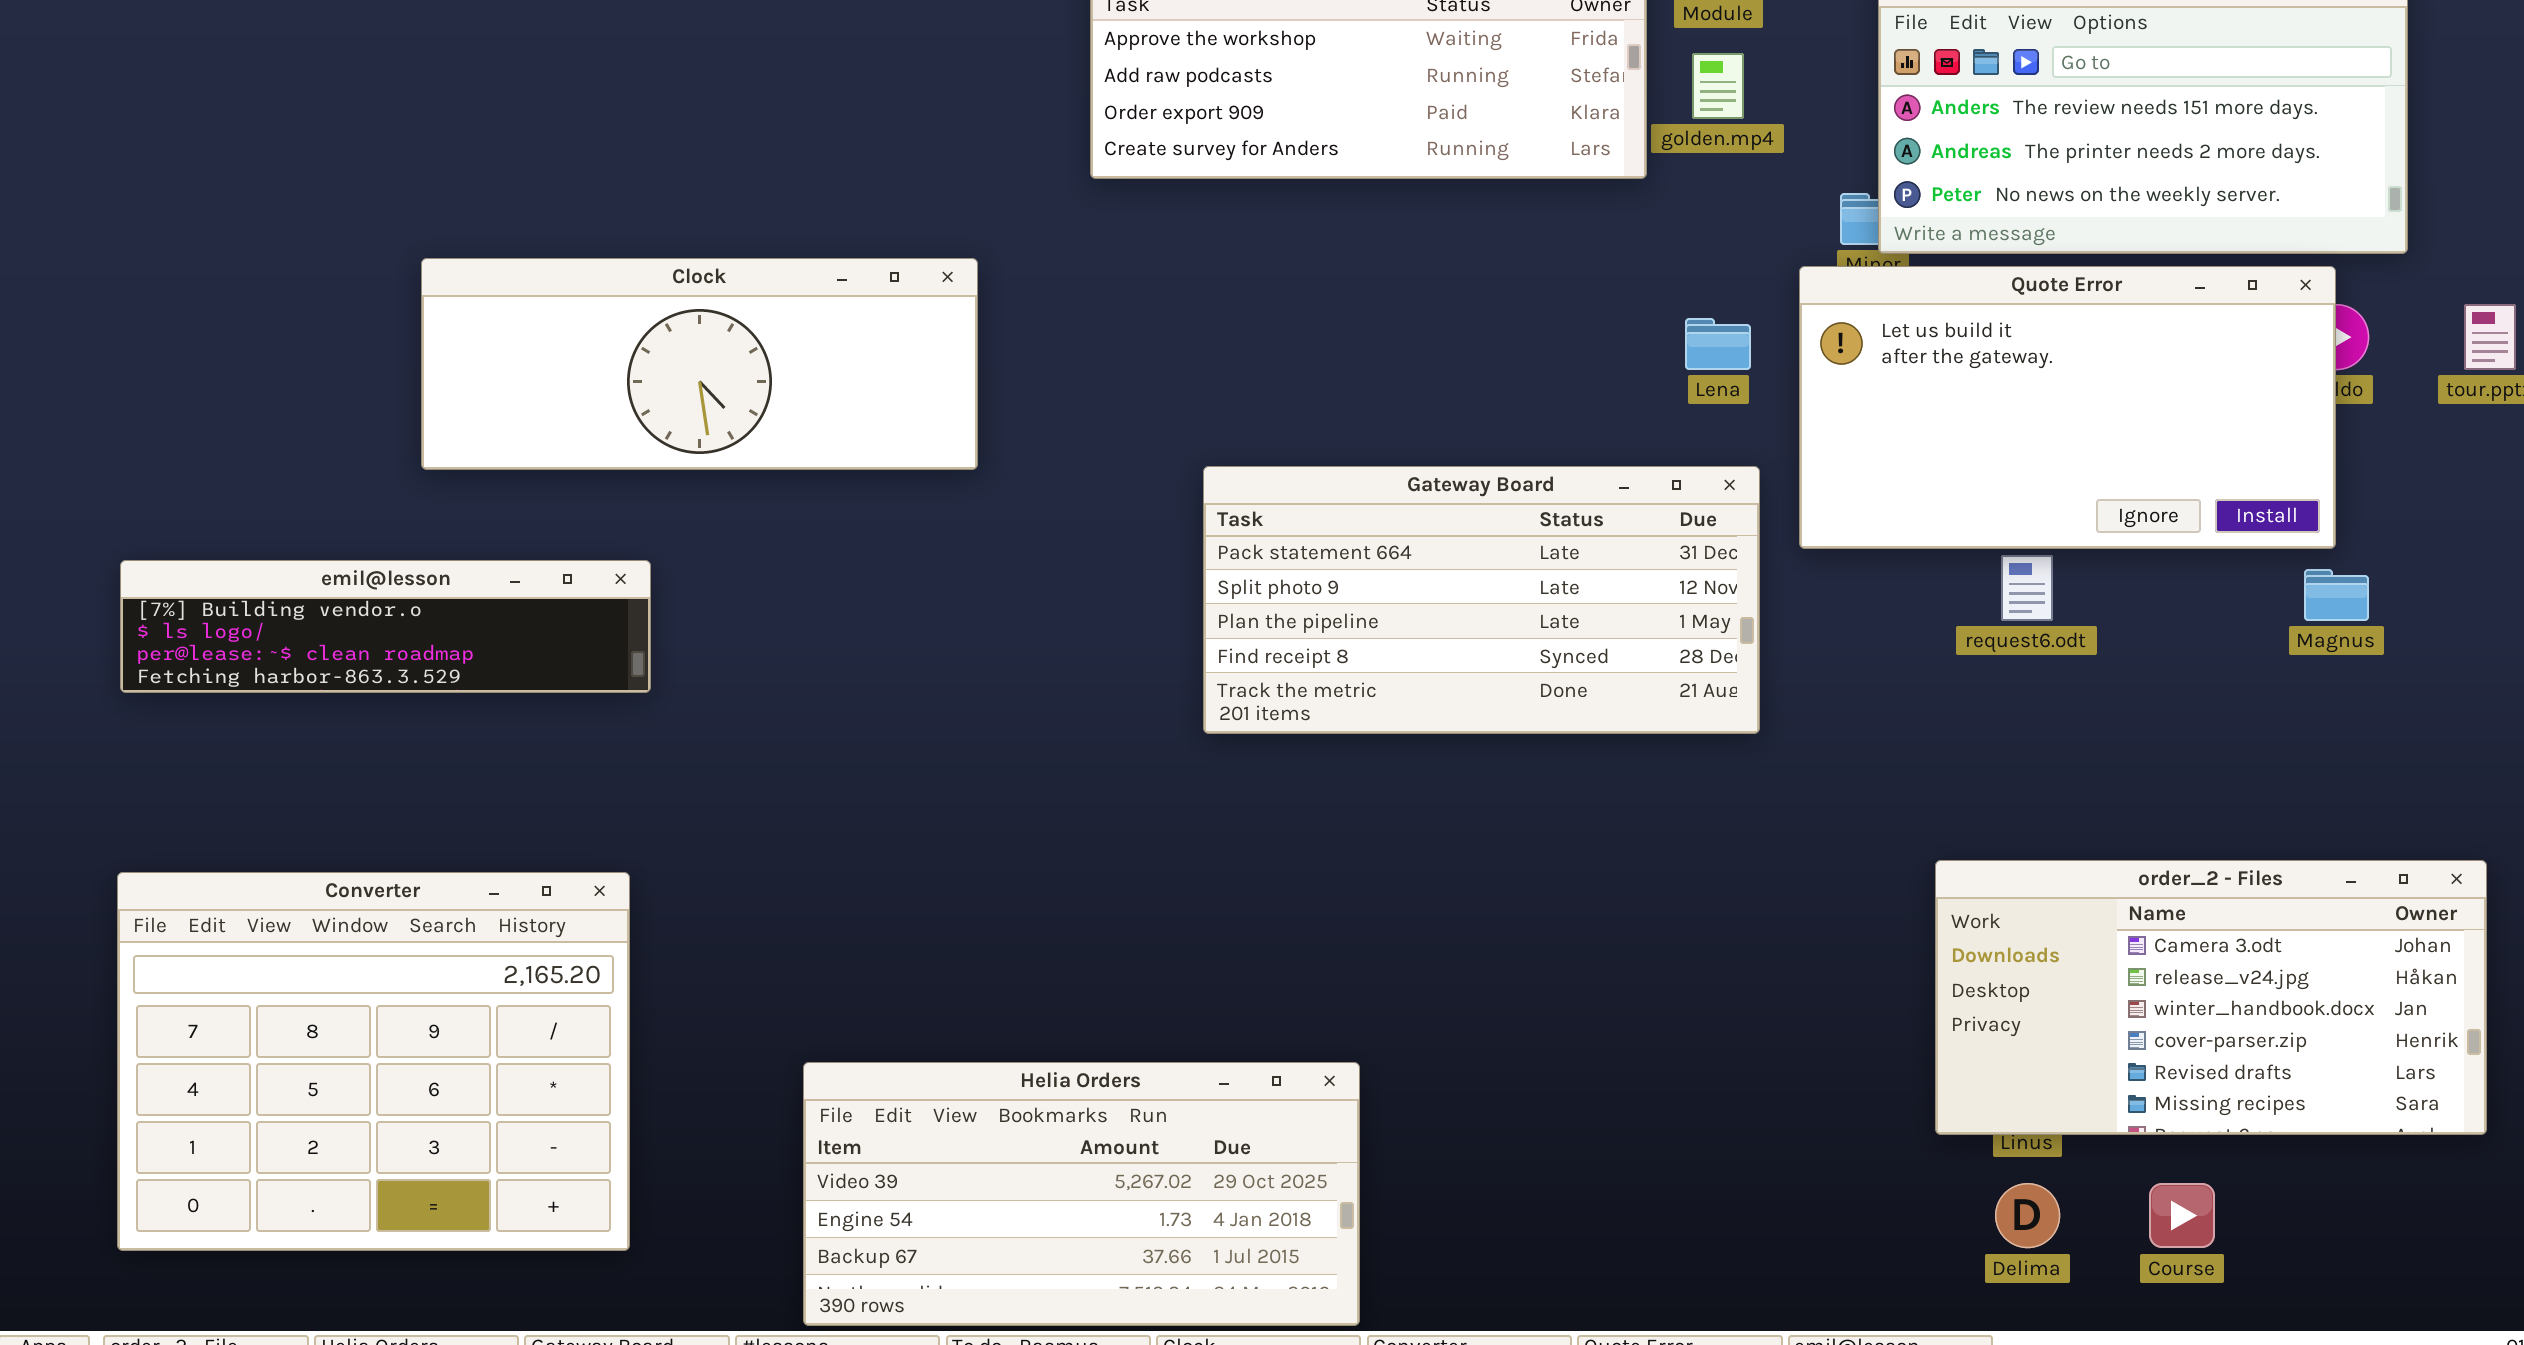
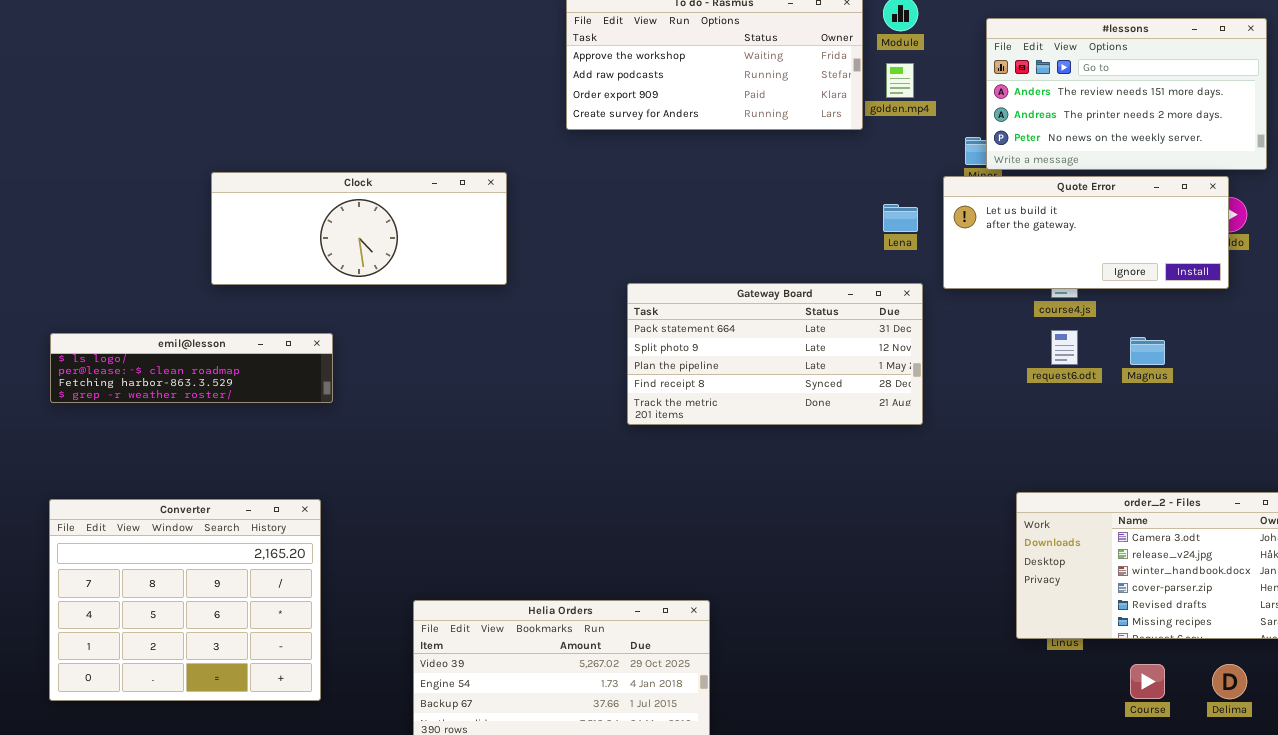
Quote Error: [1799,266,2336,549] -> [943,176,1229,289], resized
emil@lesson: [120,560,651,693] -> [50,333,333,403], scrolled down 1 row
Magnus: [2304,569,2369,621] -> [1130,337,1165,365], moved
Delima: [1995,1183,2060,1248] -> [1212,664,1247,699], moved

